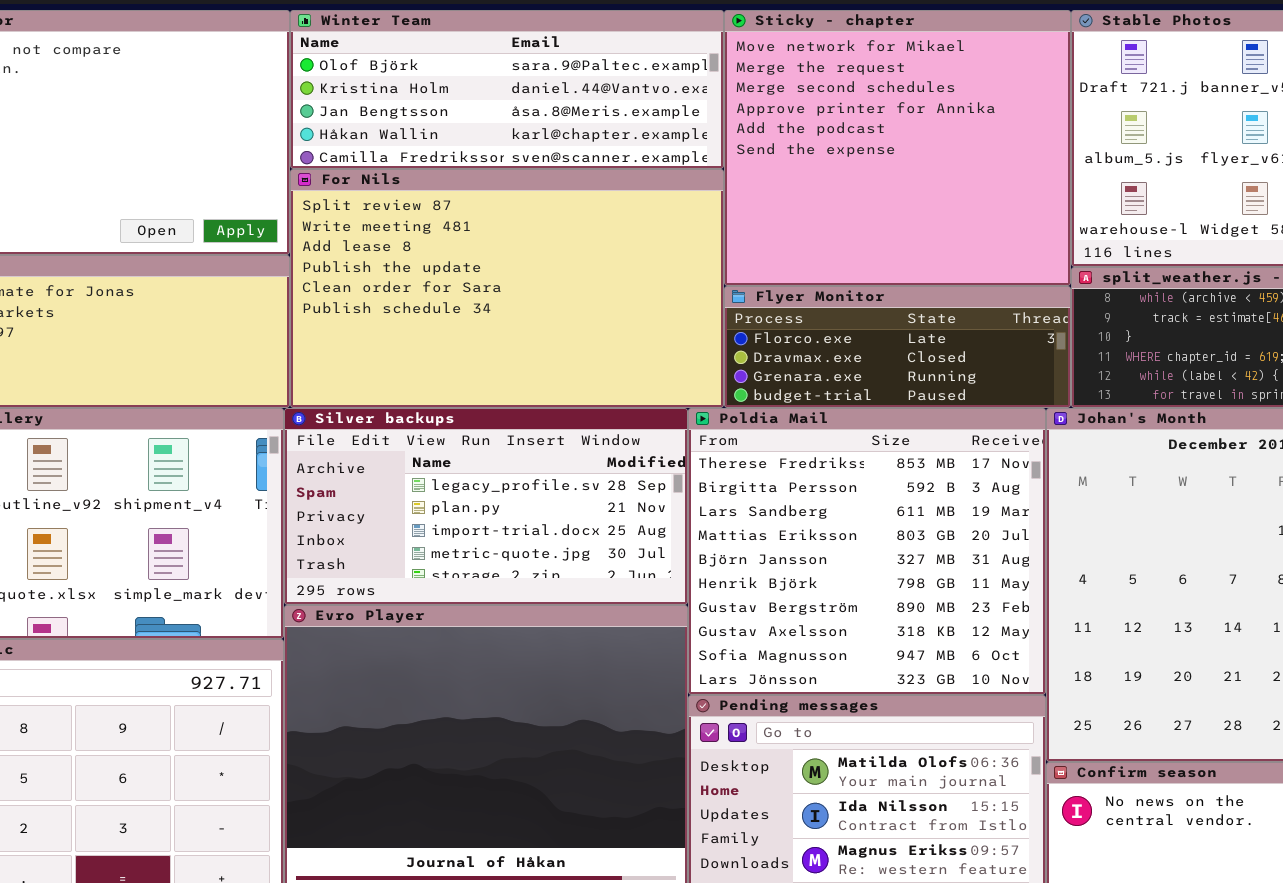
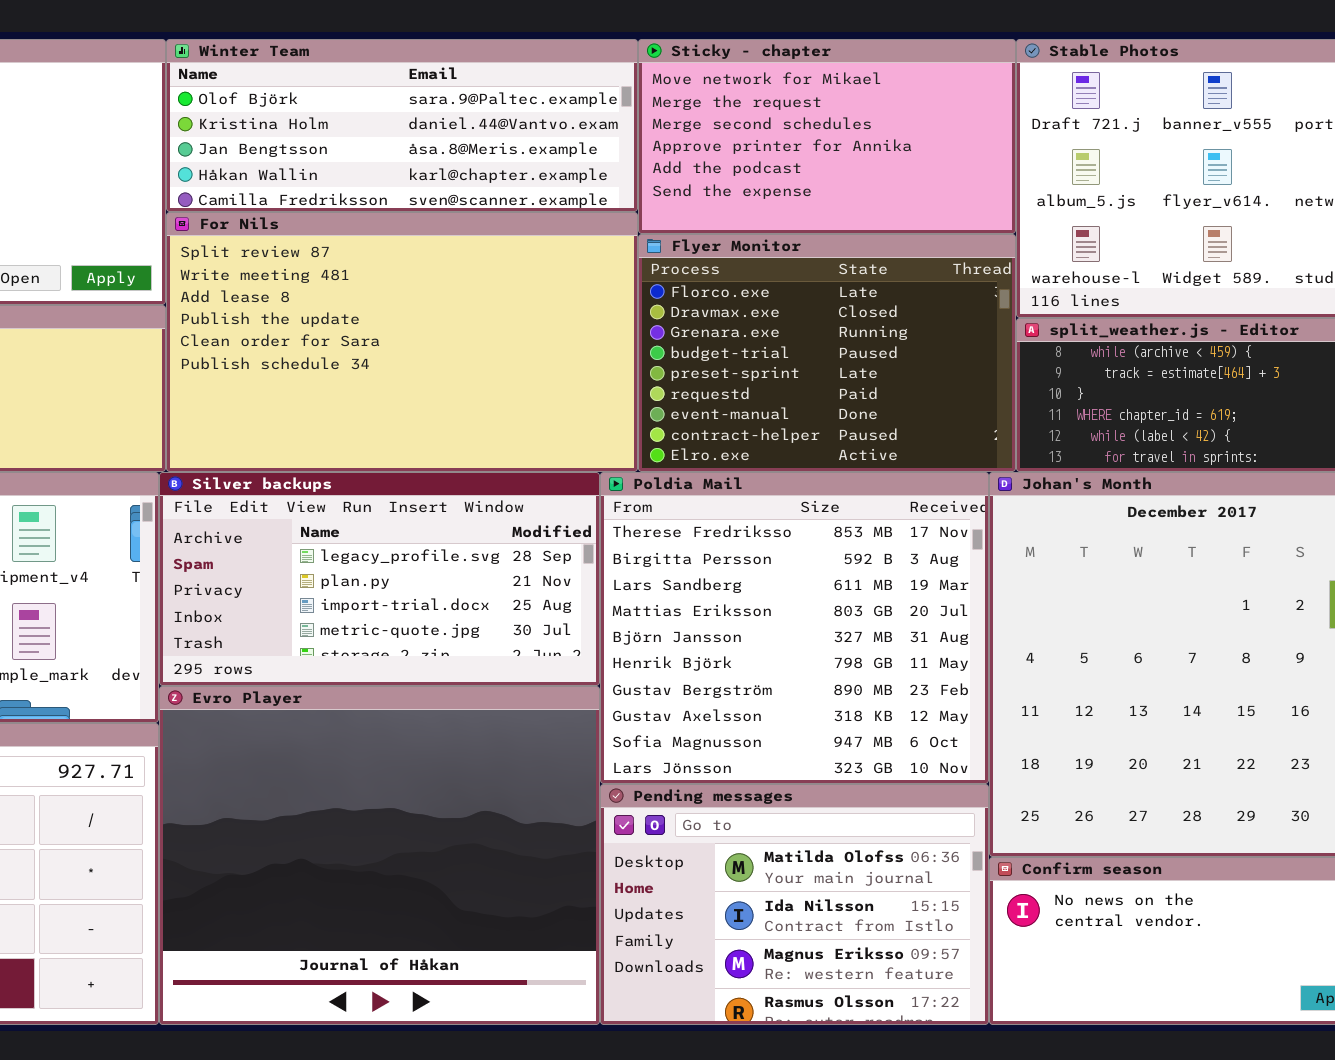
Sticky - chapter: [724,10,1071,286] -> [638,39,1016,234], resized
Flyer Monitor: [724,286,1071,408] -> [638,234,1016,472], resized

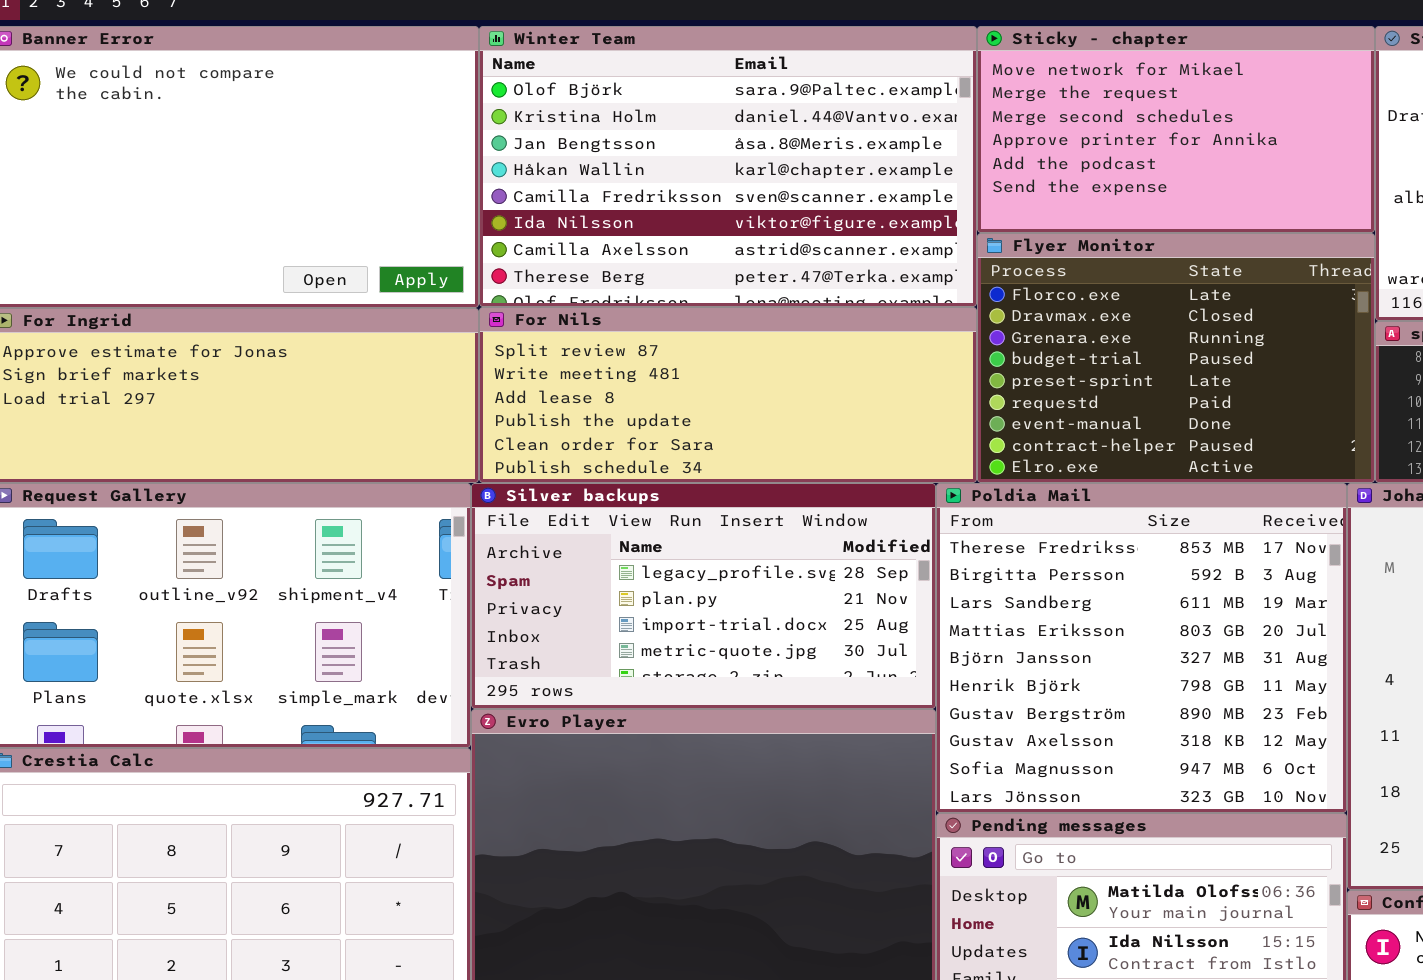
Winter Team: [166,39,638,212] -> [479,26,977,307], resized
For Nils: [166,212,638,472] -> [479,307,977,483], resized

